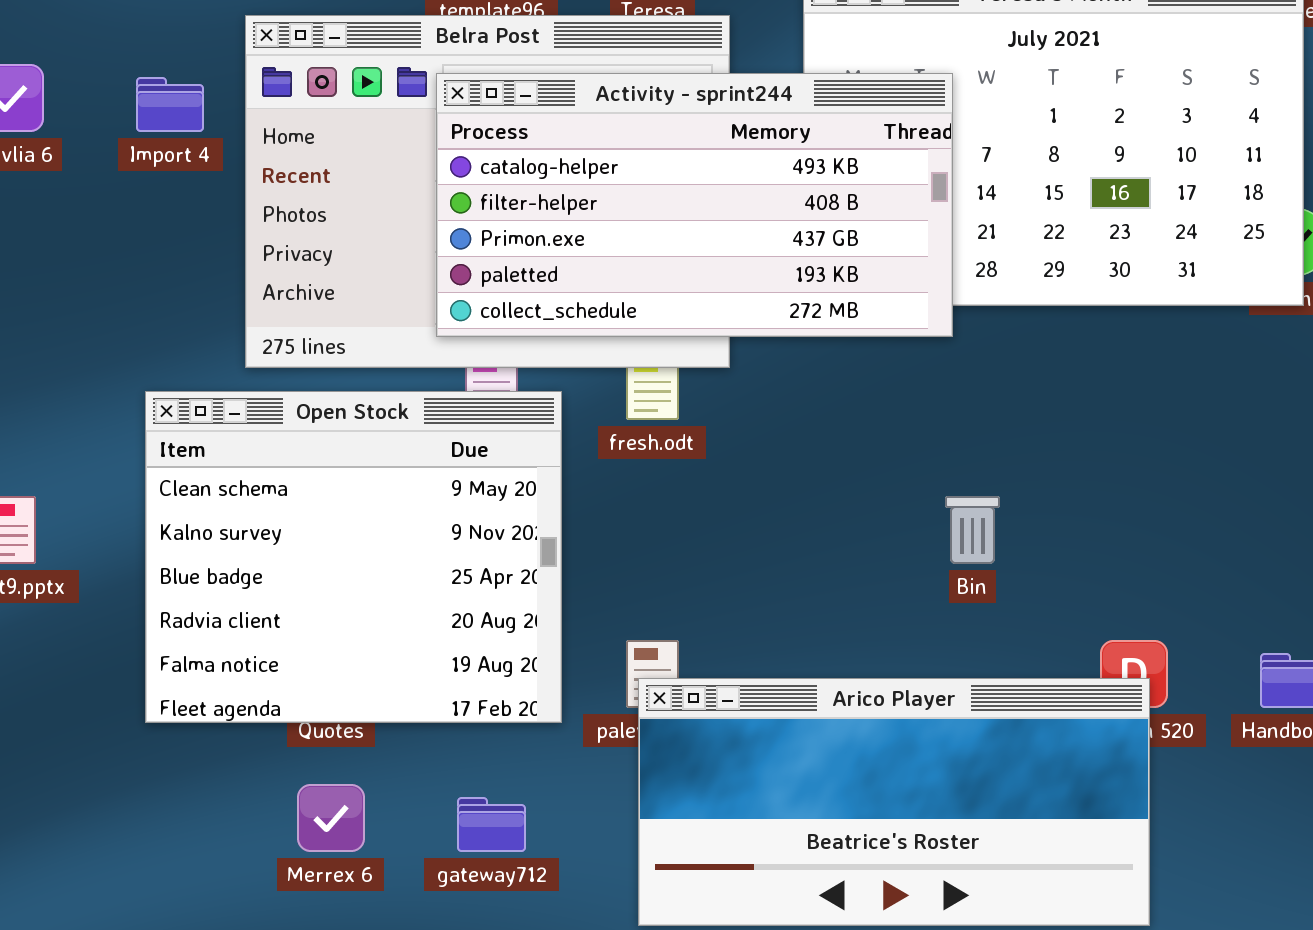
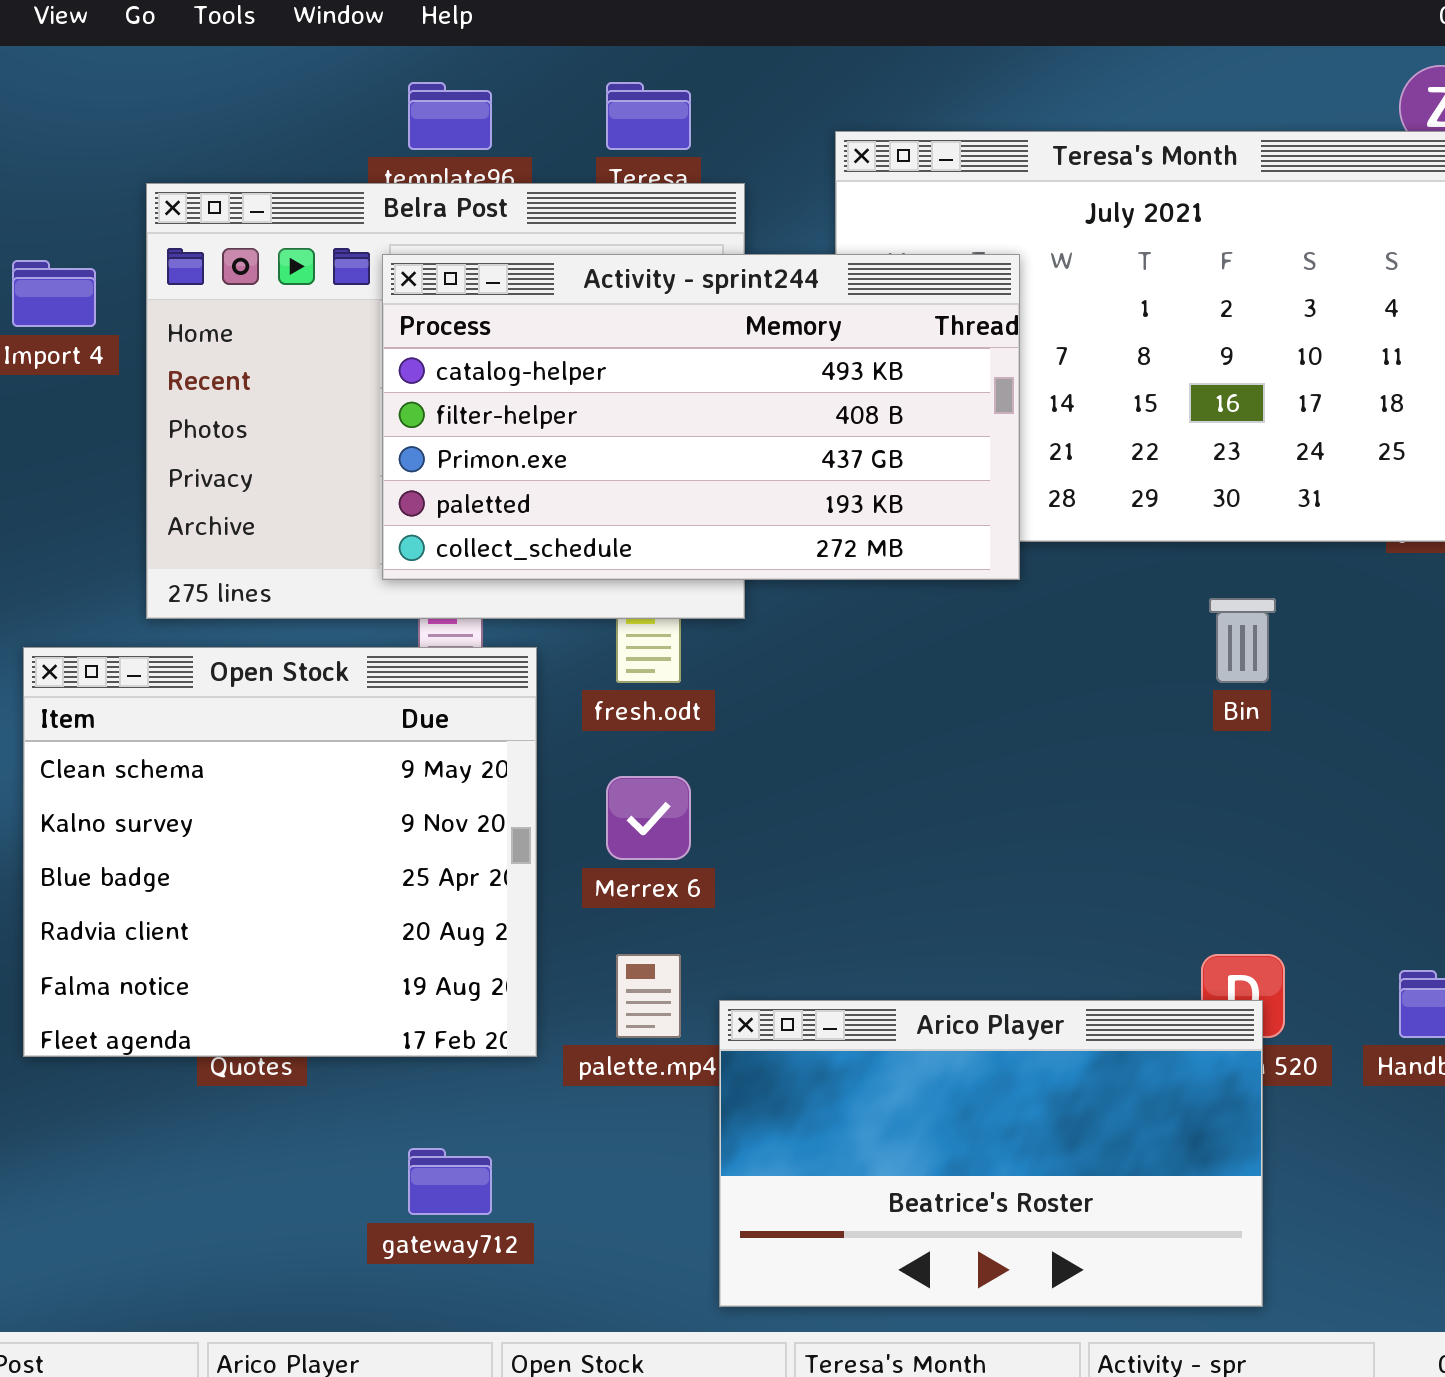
Bin: [945,496,1000,564] -> [1209,598,1276,683], moved
Arico Player: [638,678,1150,926] -> [719,1000,1263,1307], resized
Merrex 6: [297,784,365,852] -> [606,776,691,860], moved

